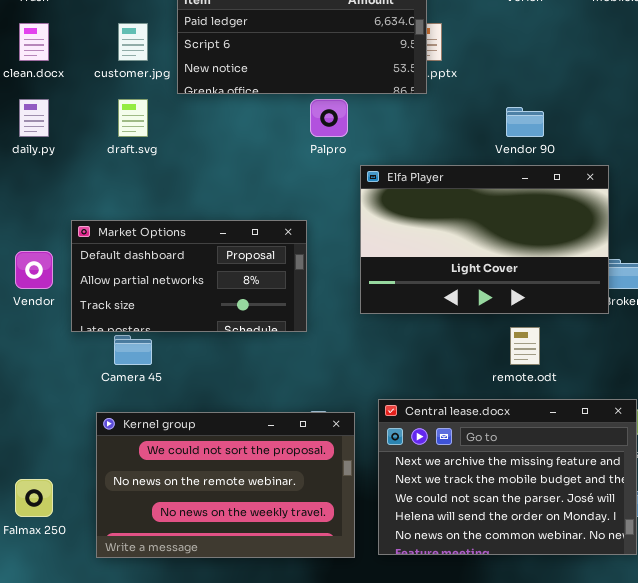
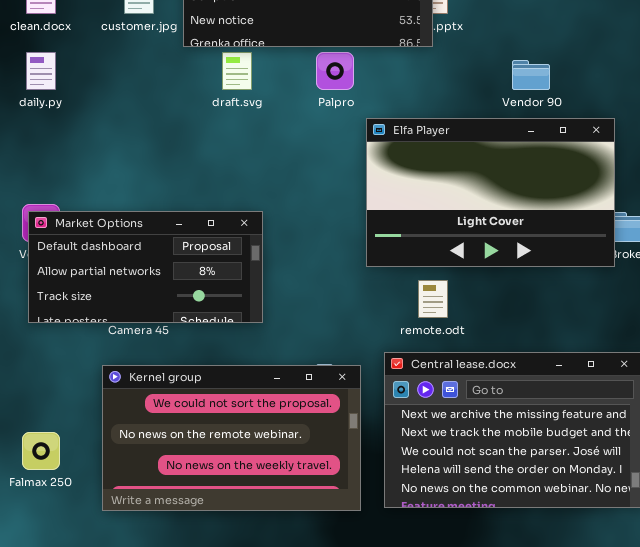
draft.svg: [118,99,148,137] -> [222,52,252,90], moved
Market Options: [71,220,307,332] -> [28,211,263,323], moved
remote.odt: [510,327,540,365] -> [418,280,448,318], moved

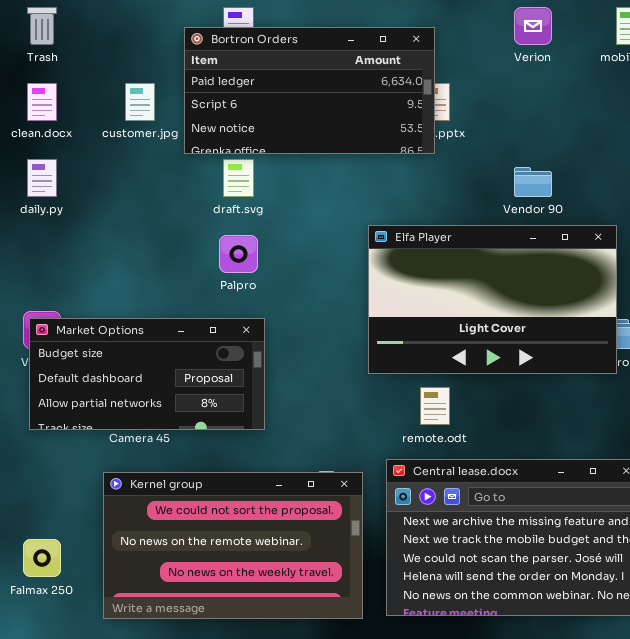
Palpro: [316,52,354,90] -> [219,235,258,273], moved
Market Options: [28,211,263,323] -> [29,318,265,430], scrolled up 1 row

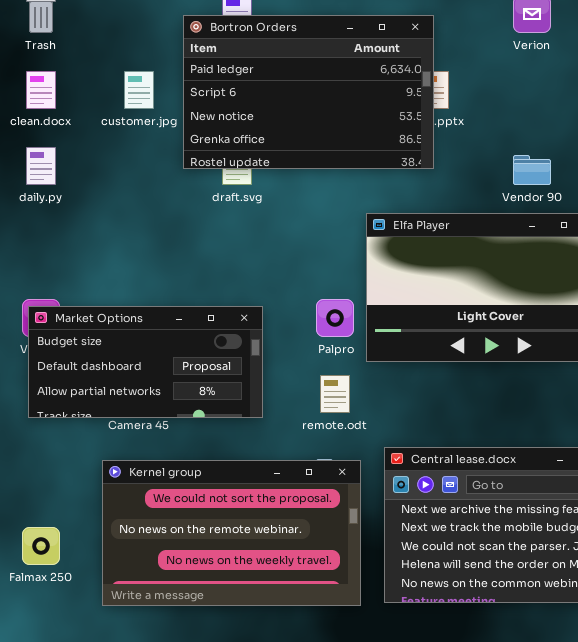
Bortron Orders: [184,27,435,154] -> [183,15,434,169], resized
Palpro: [219,235,258,273] -> [316,299,354,337], moved
remote.odt: [420,387,450,425] -> [320,375,350,413], moved

